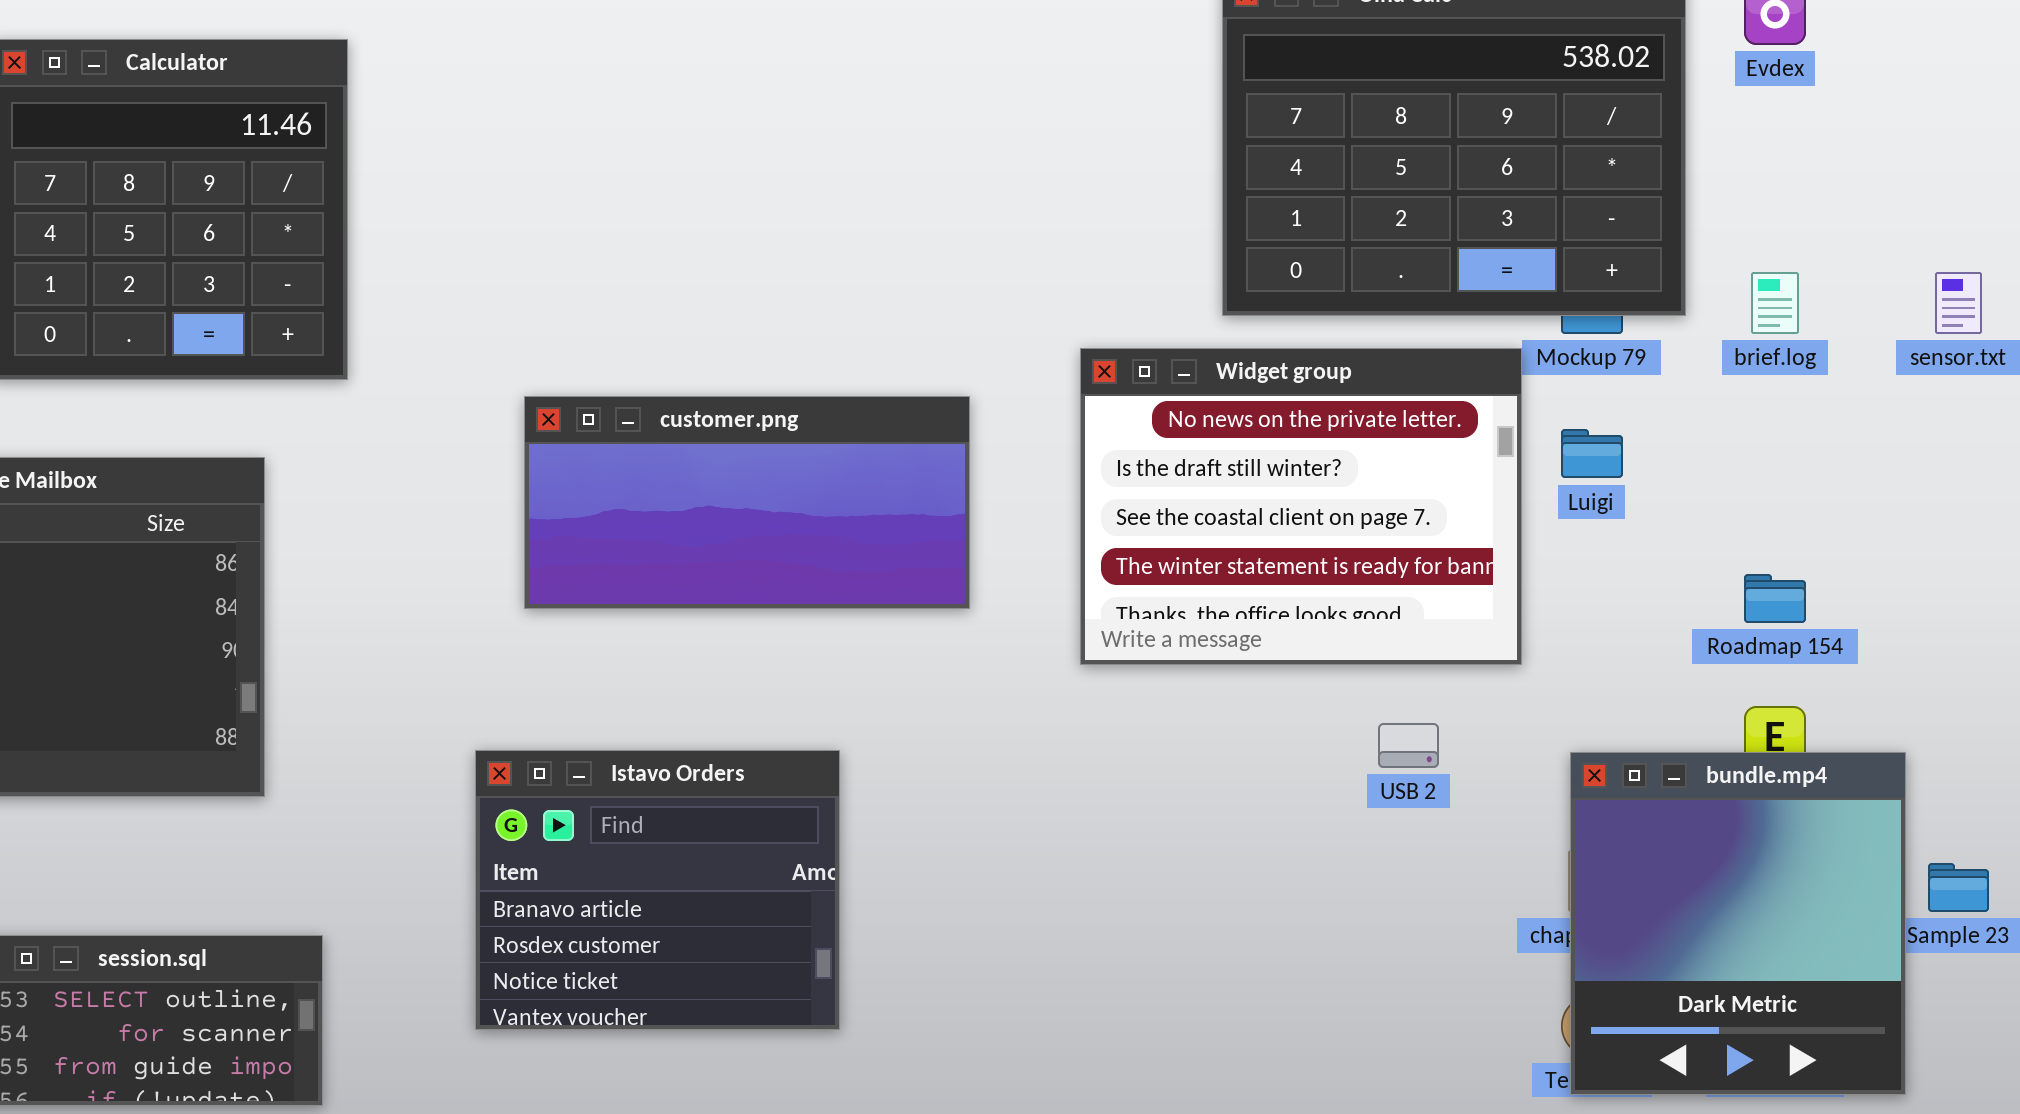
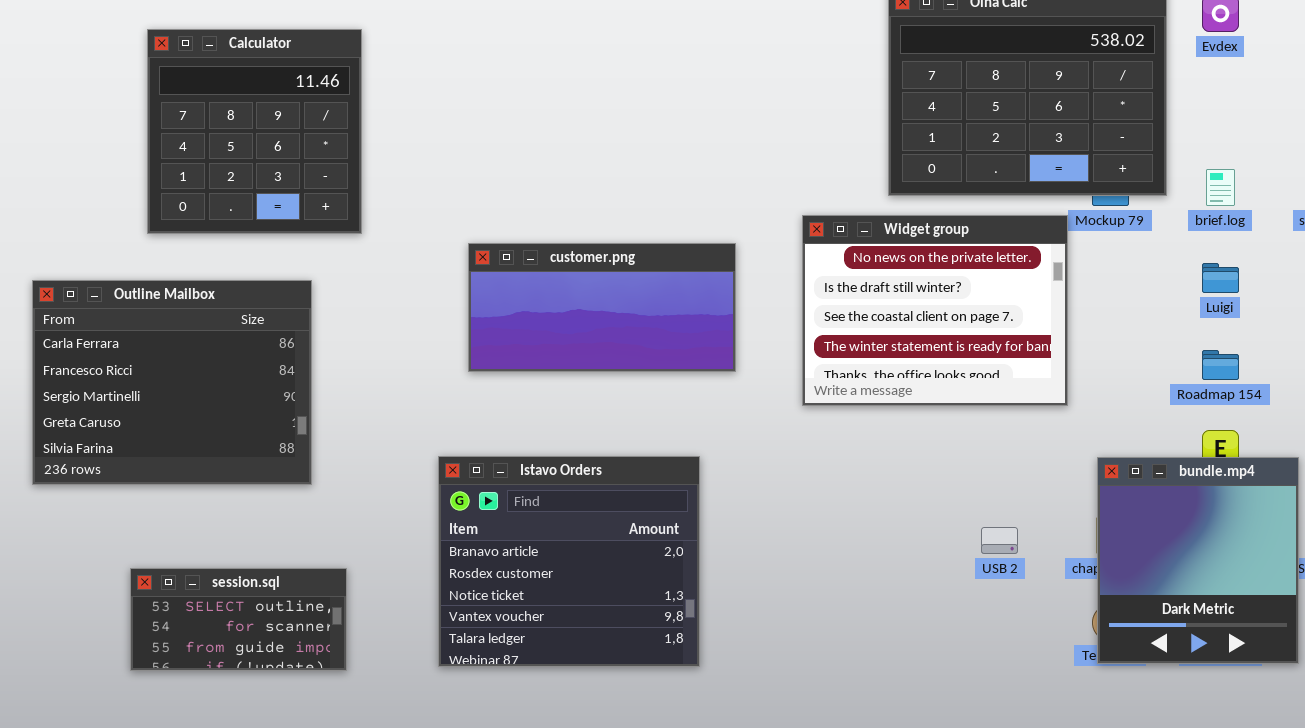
Luigi: [1561,429,1623,478] -> [1202,263,1239,293], moved
USB 2: [1378,723,1439,768] -> [981,527,1018,554], moved
Istavo Orders: [475,750,840,1030] -> [438,456,700,667], resized

